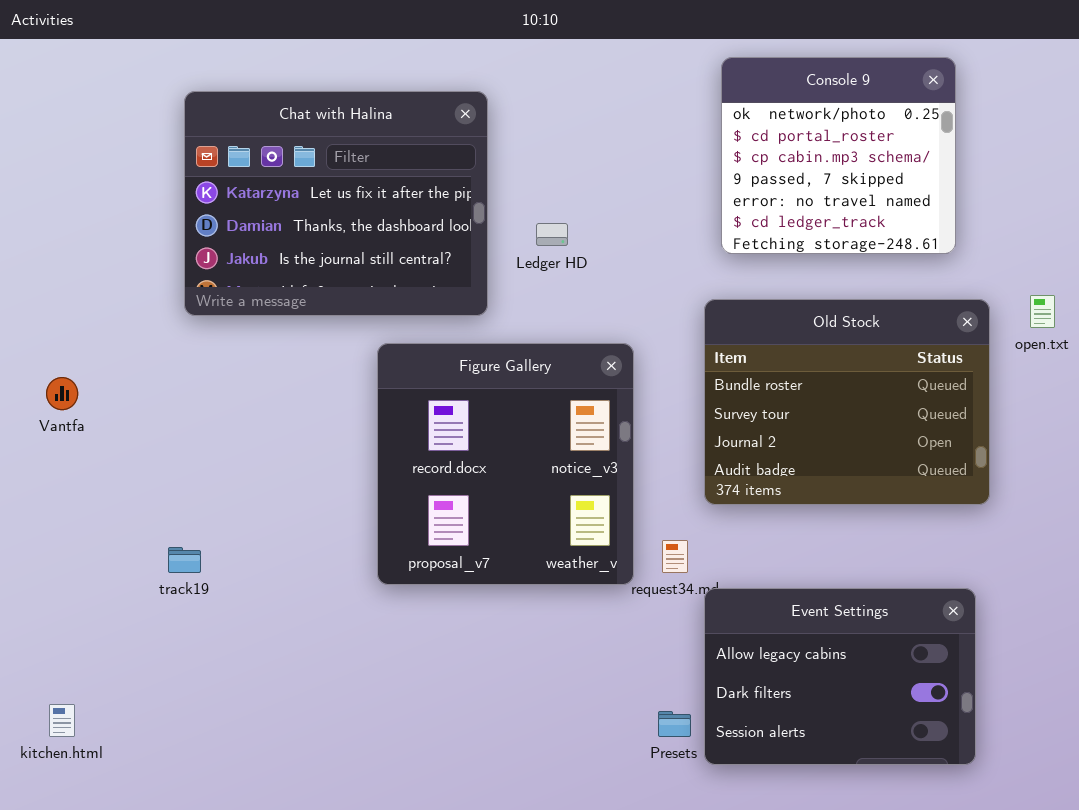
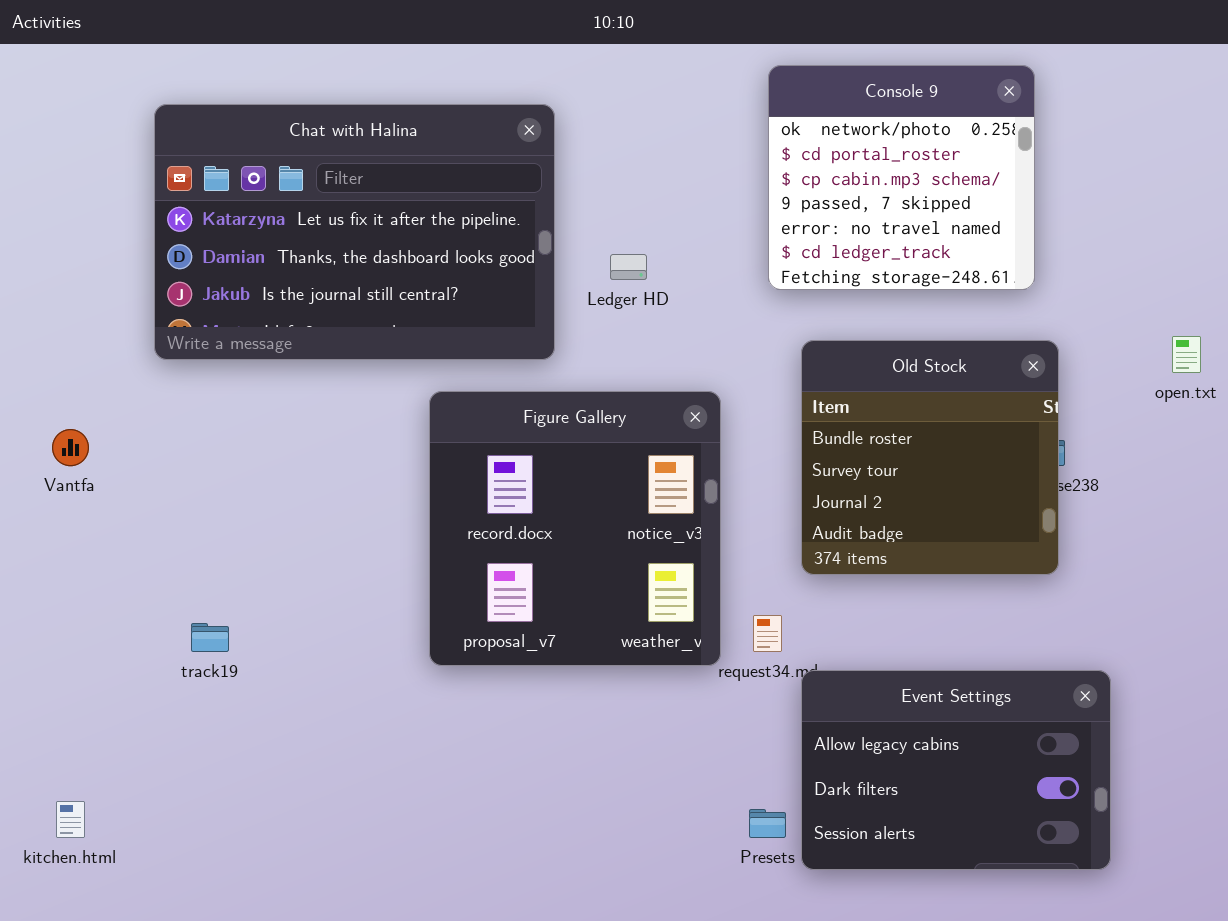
Console 9: [721,57,956,254] -> [768,65,1035,290], moved
Chat with Halina: [184,91,488,316] -> [154,104,555,360], resized
Old Stock: [704,299,990,505] -> [801,340,1059,575], resized

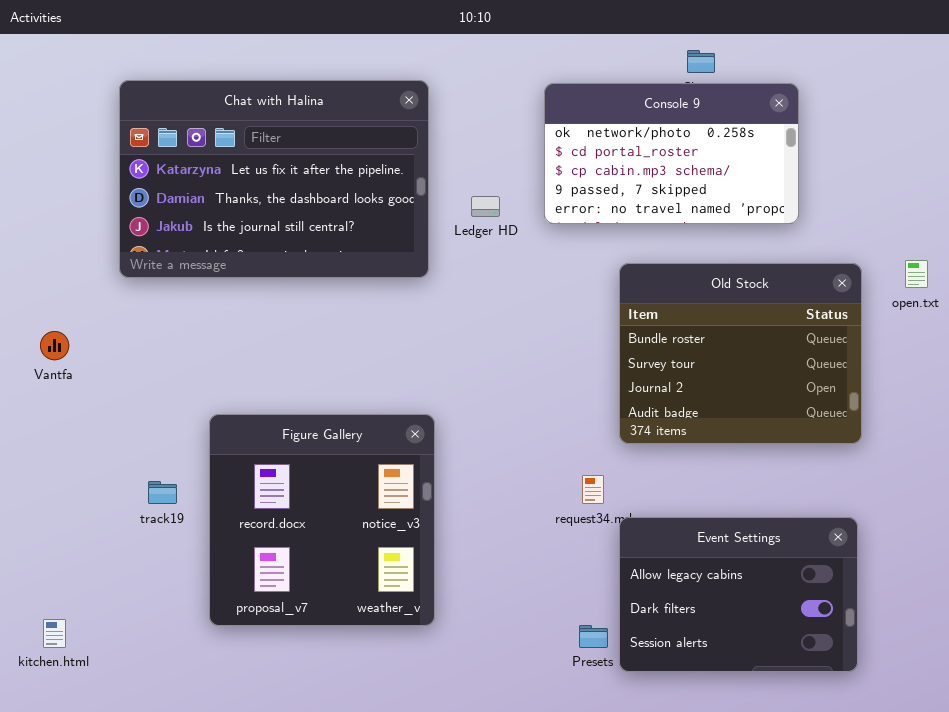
Console 9: [768,65,1035,290] -> [544,83,799,224], resized
Old Stock: [801,340,1059,575] -> [619,263,862,444], resized
Figure Gallery: [429,391,721,666] -> [209,414,435,626], moved

